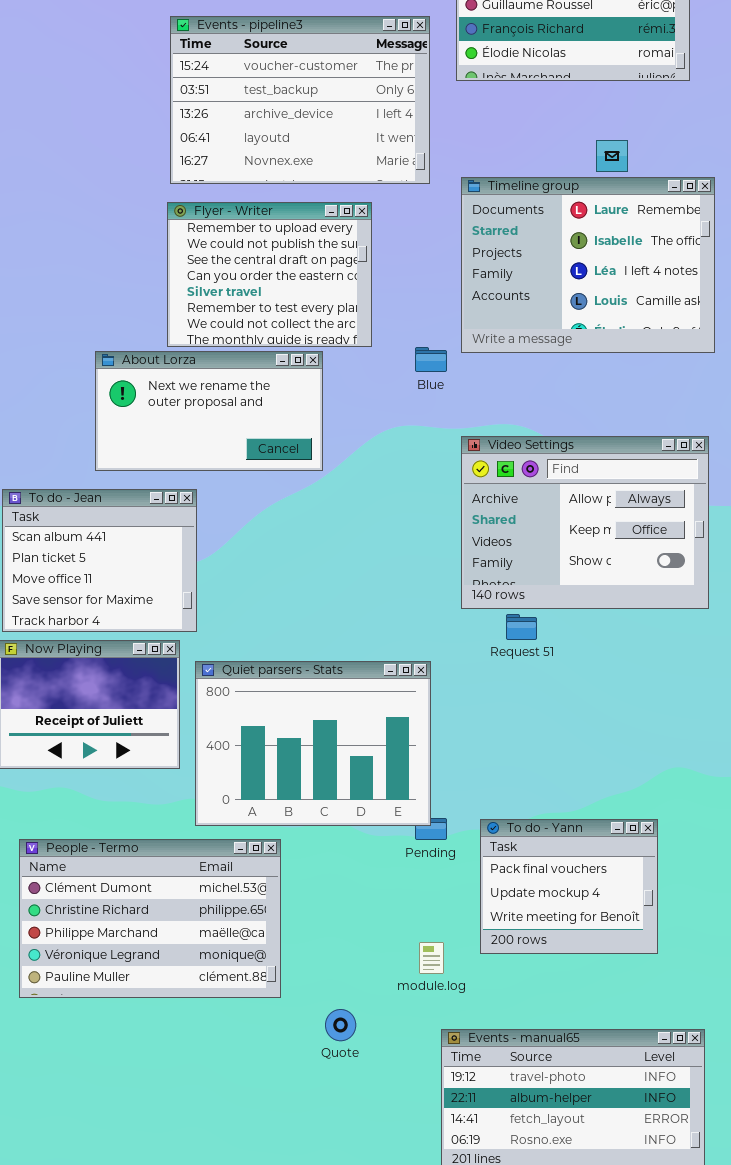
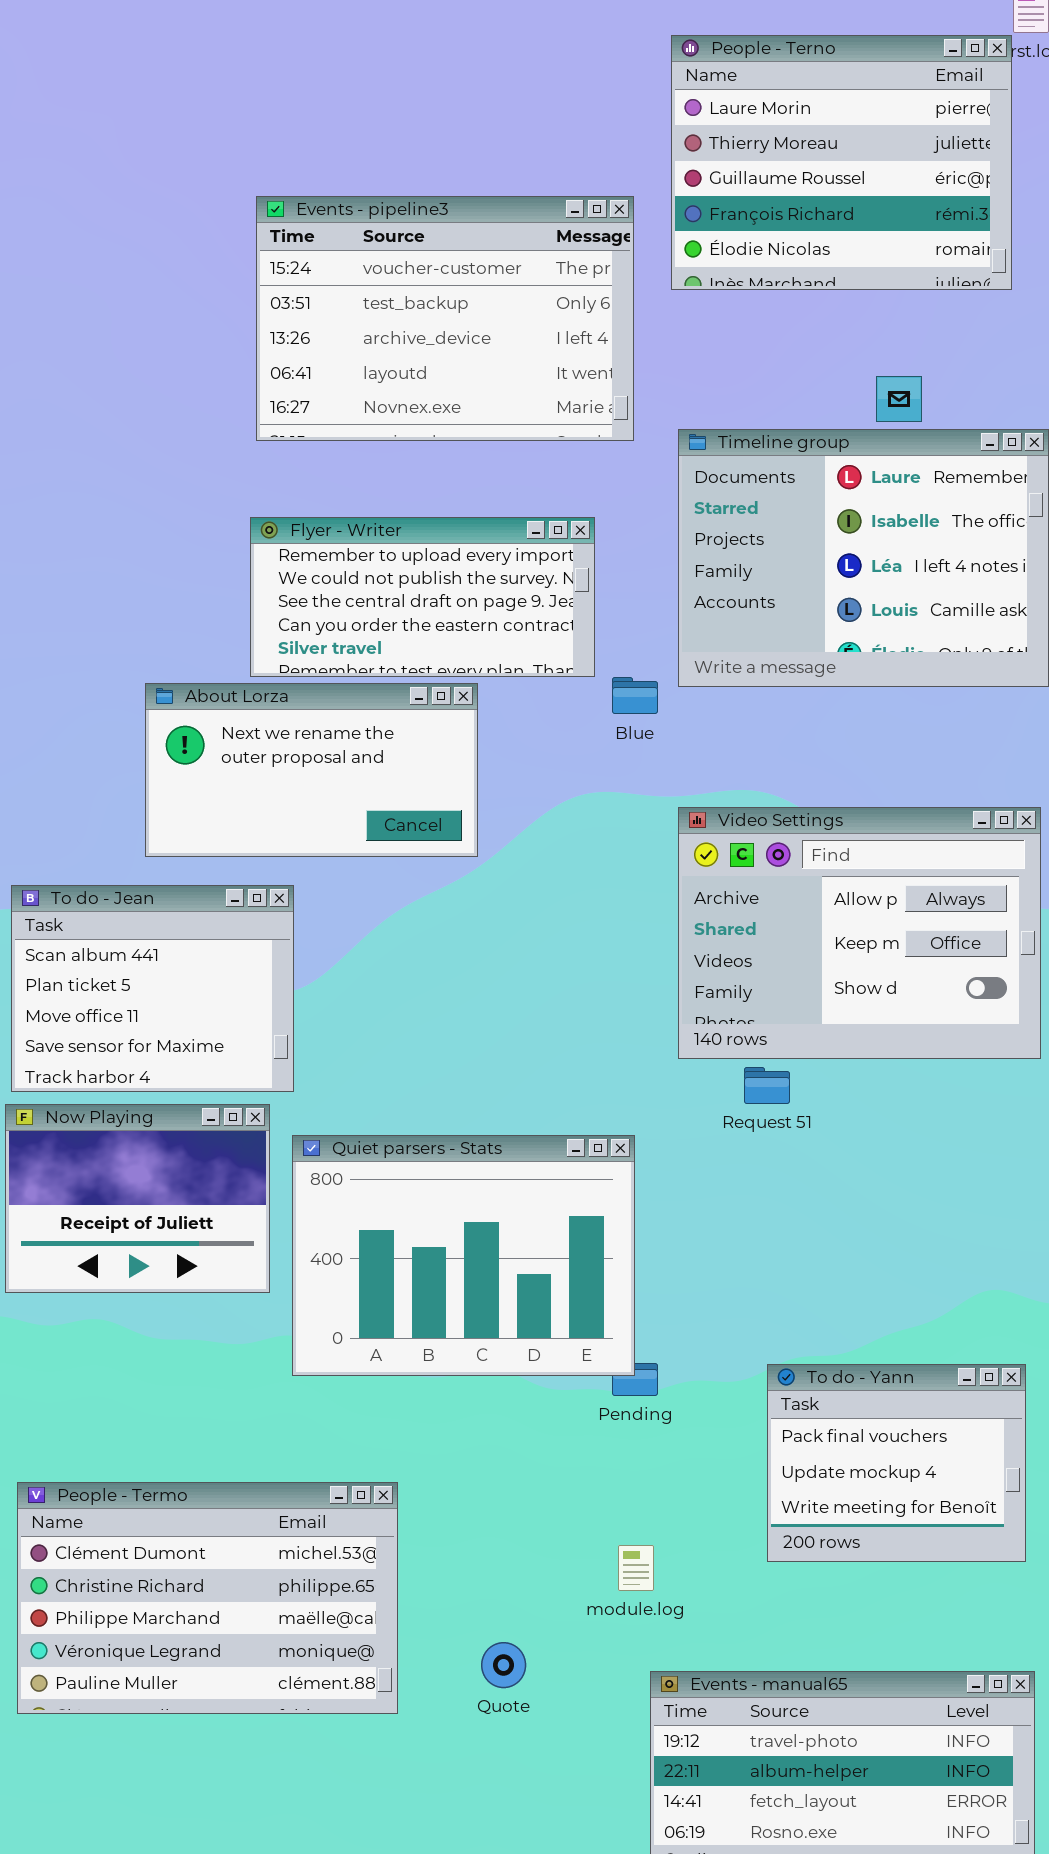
Flyer - Writer: [167,202,372,347] -> [250,517,595,677], resized
To do - Yann: [480,819,658,954] -> [767,1364,1026,1562], moved
People - Termo: [19,839,281,998] -> [17,1482,398,1714], moved

